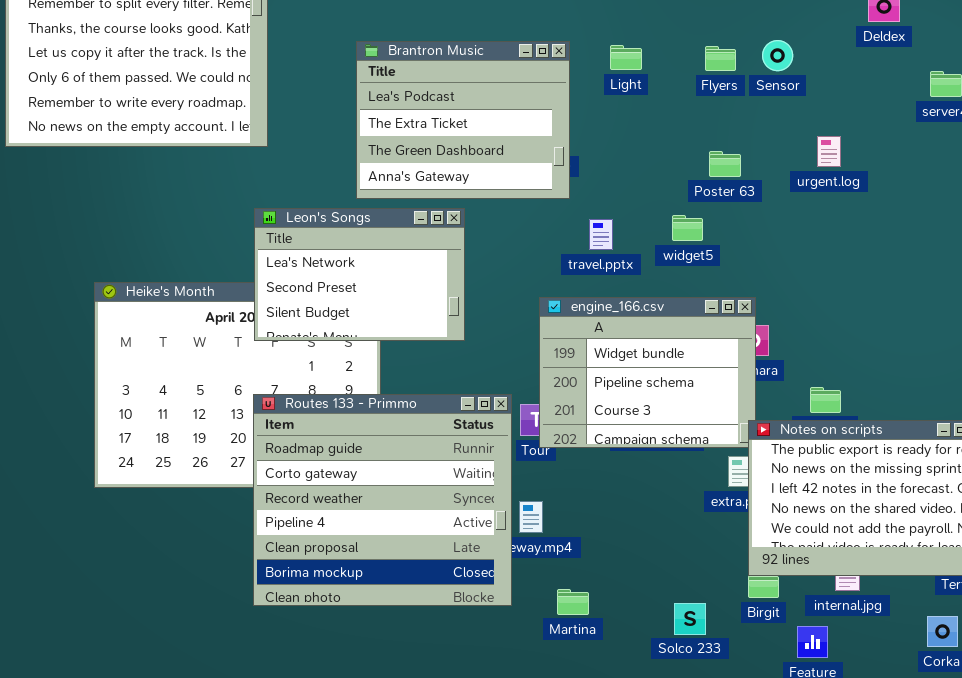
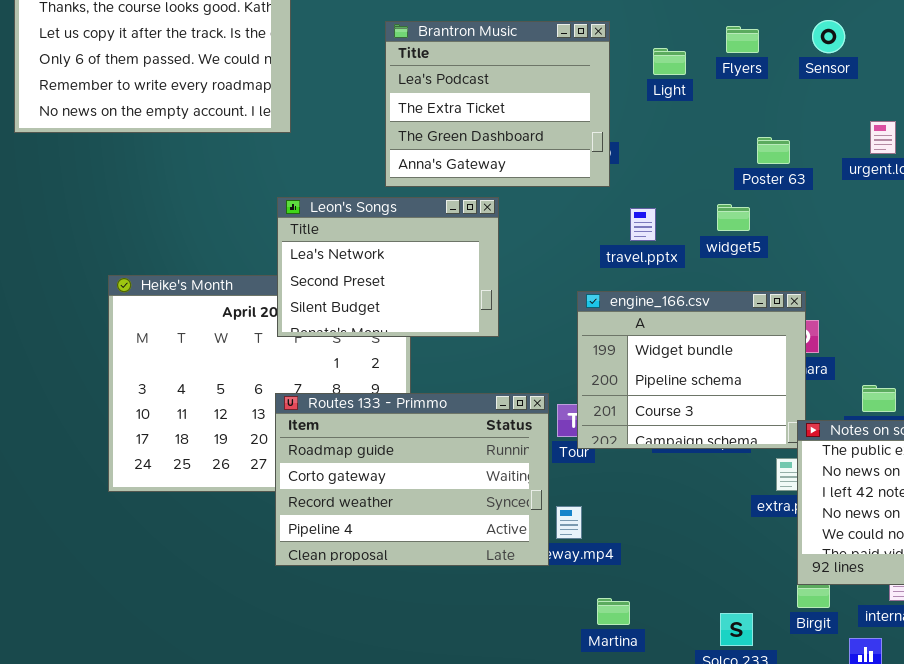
Light: [610,45,642,70] -> [653,48,686,75], moved
Flyers: [705,46,736,71] -> [726,26,759,53], moved
Routes 133 - Primmo: [253,394,512,606] -> [275,393,549,566], resized

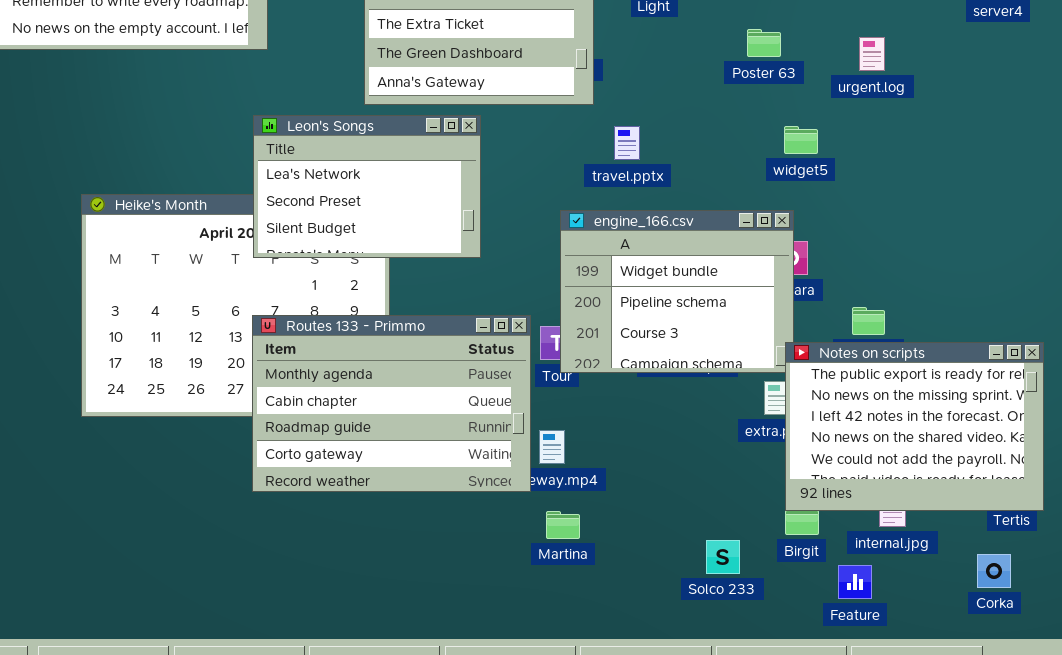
Poster 63: [757,137,790,164] -> [747,29,781,57], moved
widget5: [717,204,750,231] -> [784,126,818,154], moved
Routes 133 - Primmo: [275,393,549,566] -> [252,315,531,492], scrolled up 2 rows
Martina: [597,598,630,625] -> [546,511,580,539], moved

